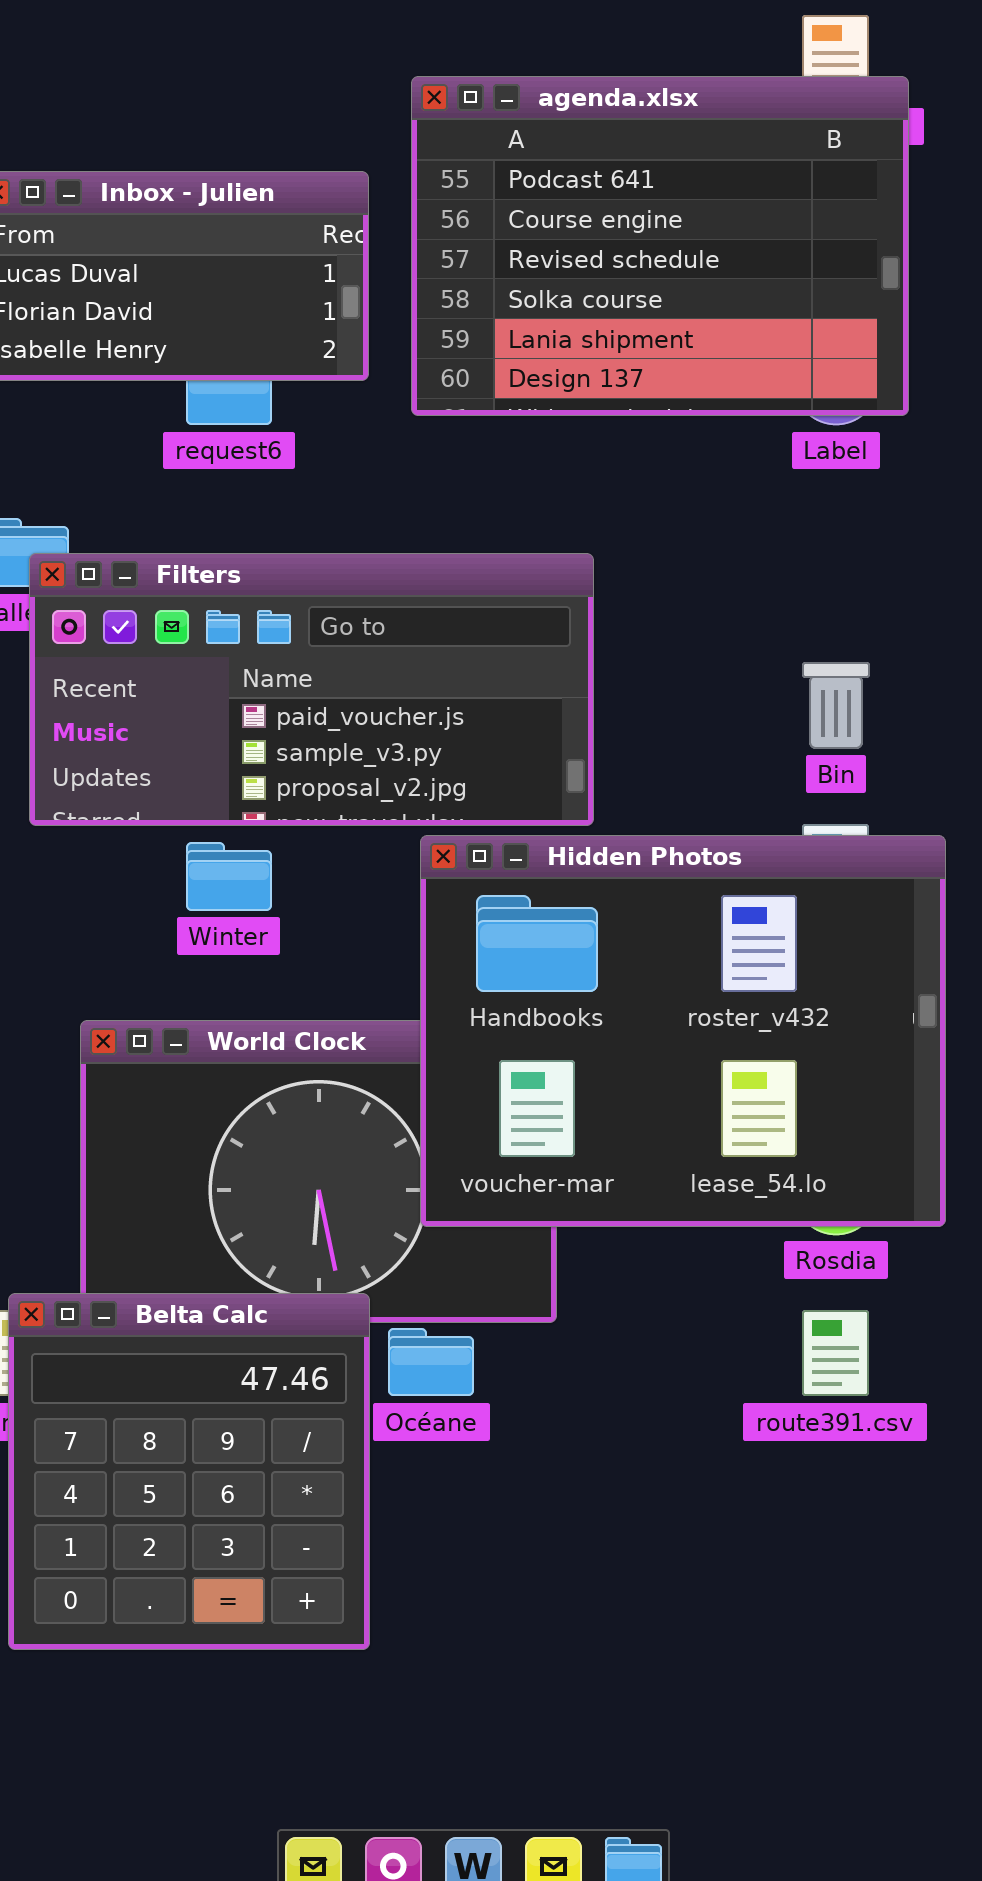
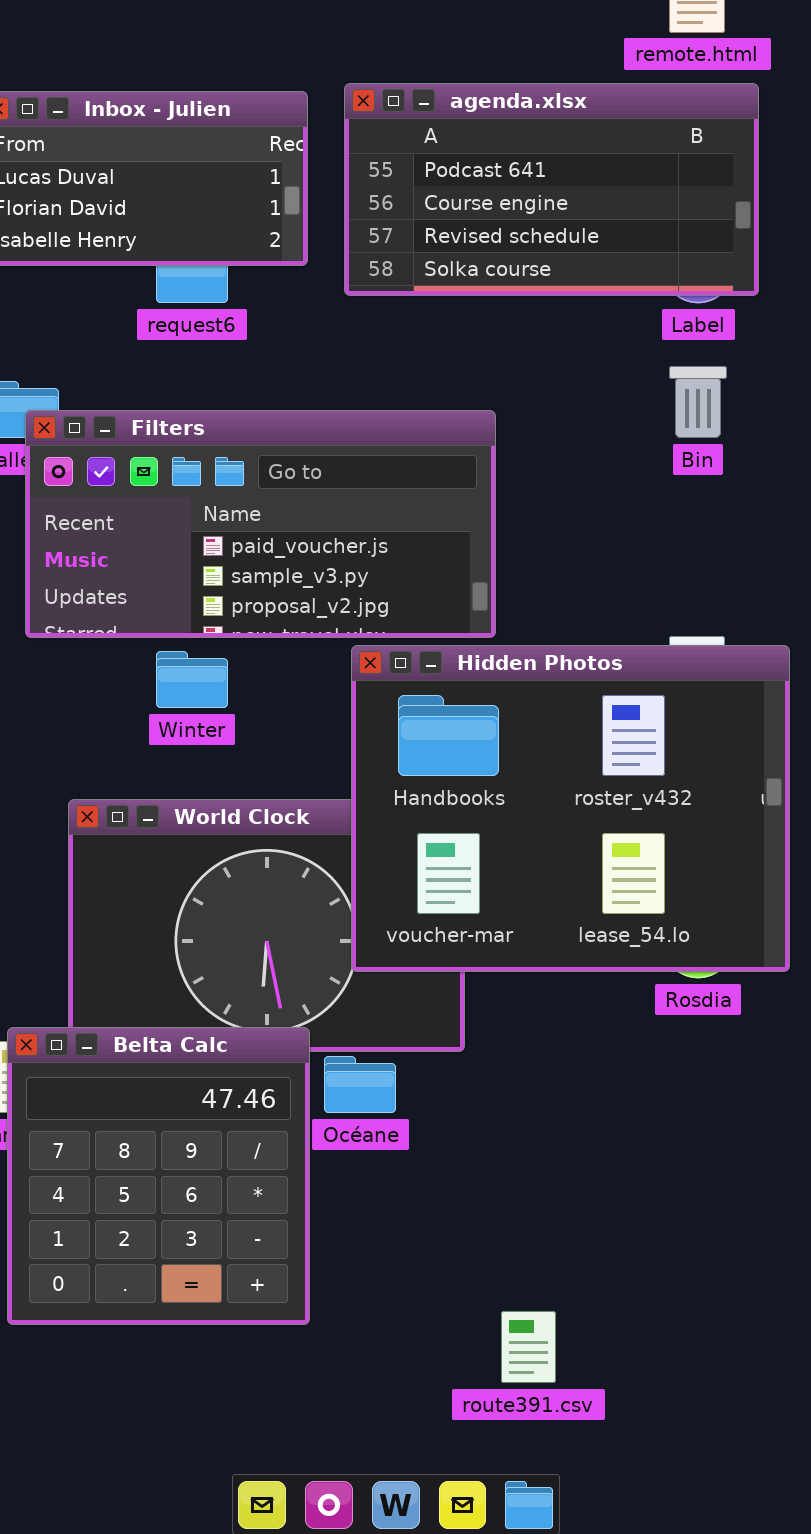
agenda.xlsx: [411,76,909,416] -> [344,83,759,296], resized
Bin: [802,662,870,749] -> [669,366,727,438], moved
route391.csv: [802,1310,869,1396] -> [501,1311,556,1383], moved

